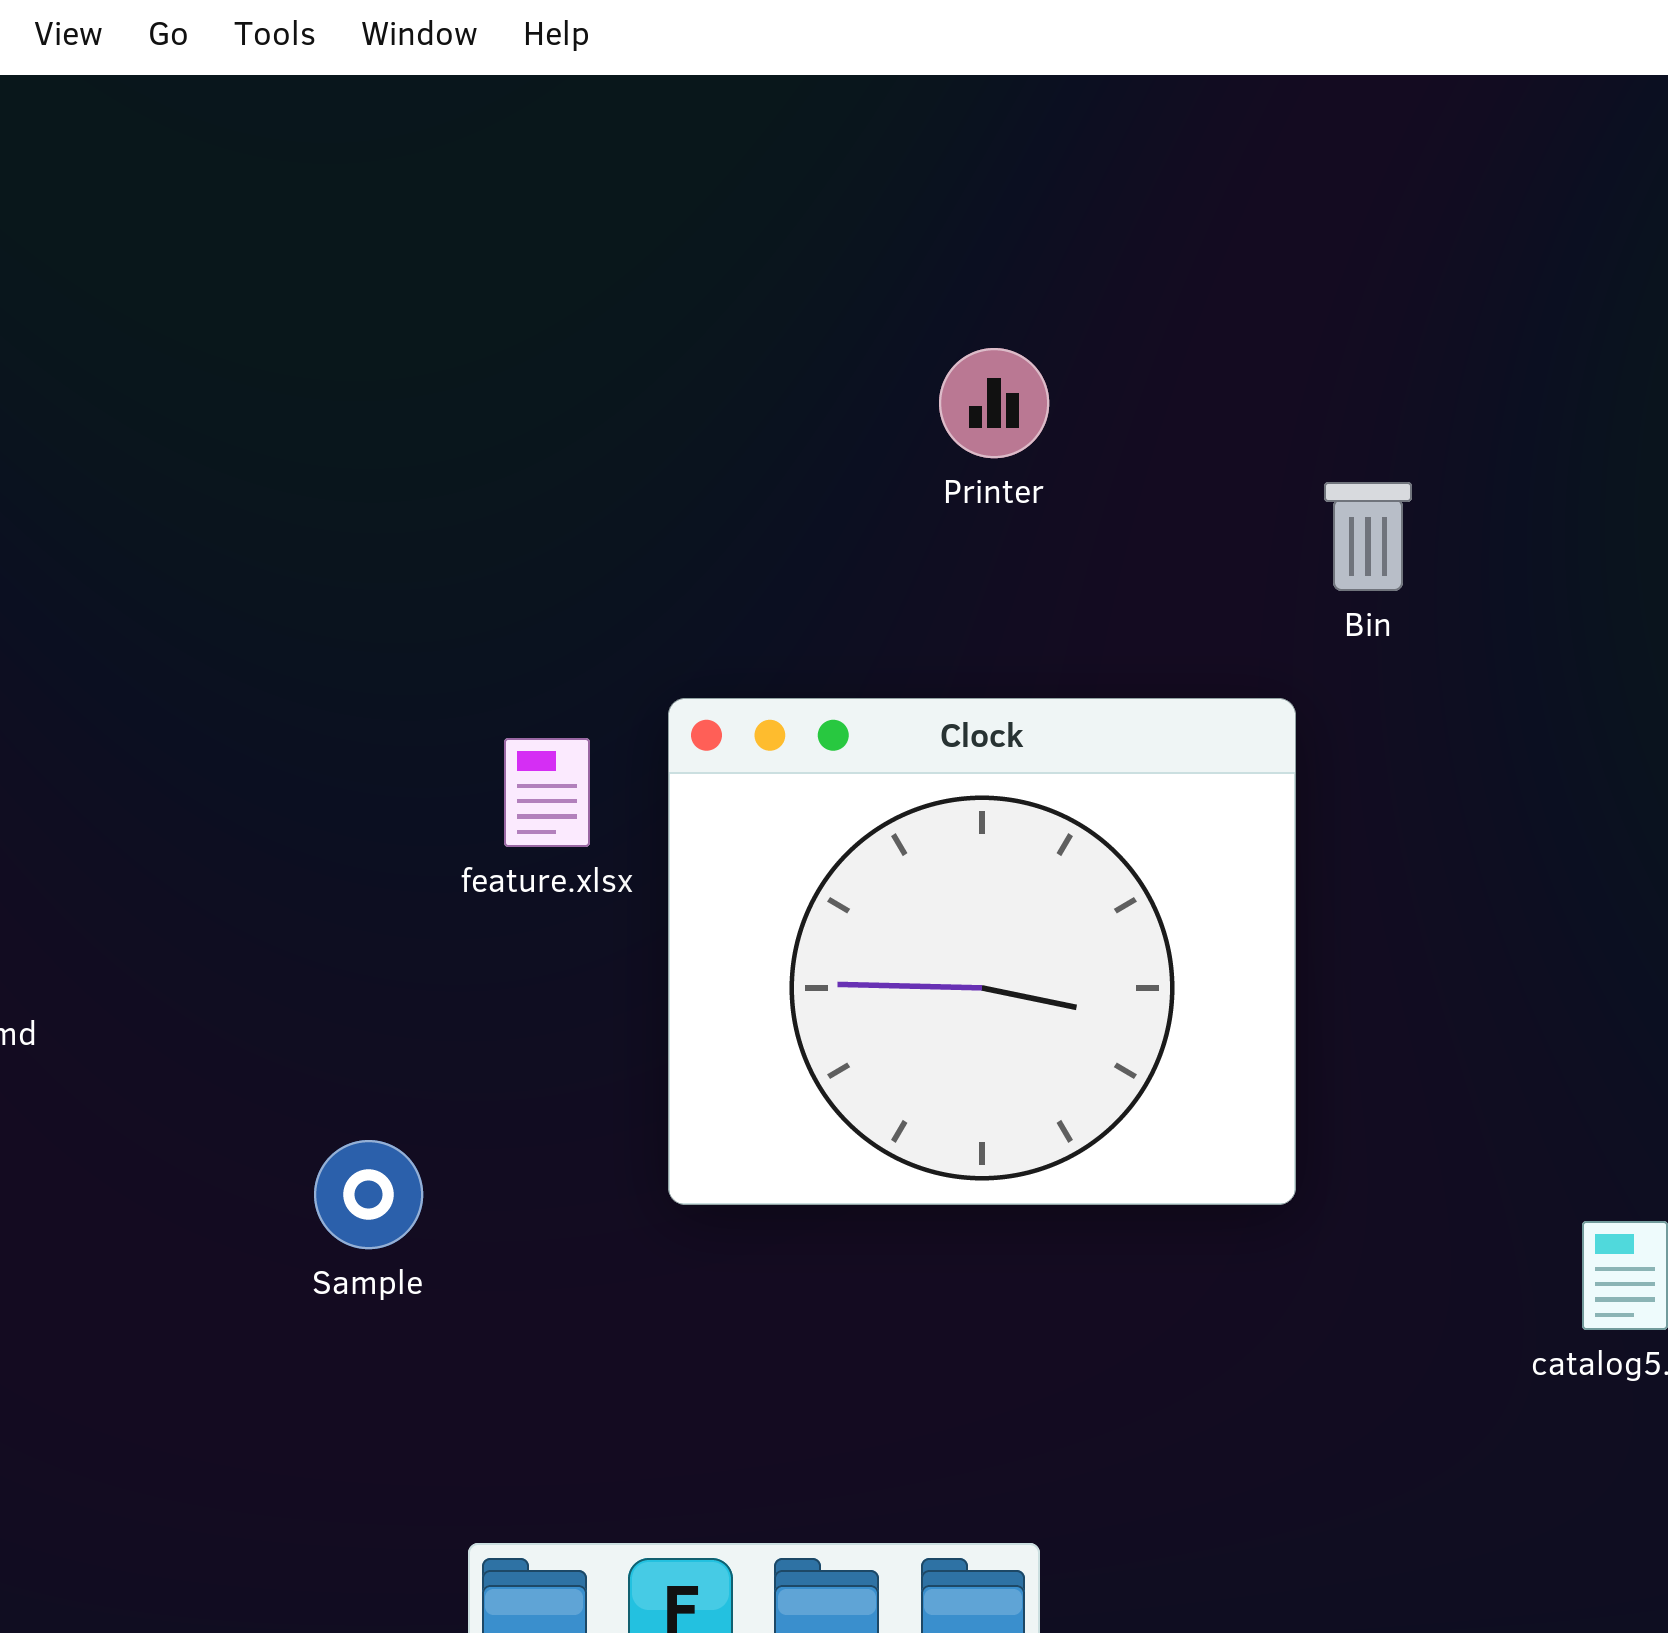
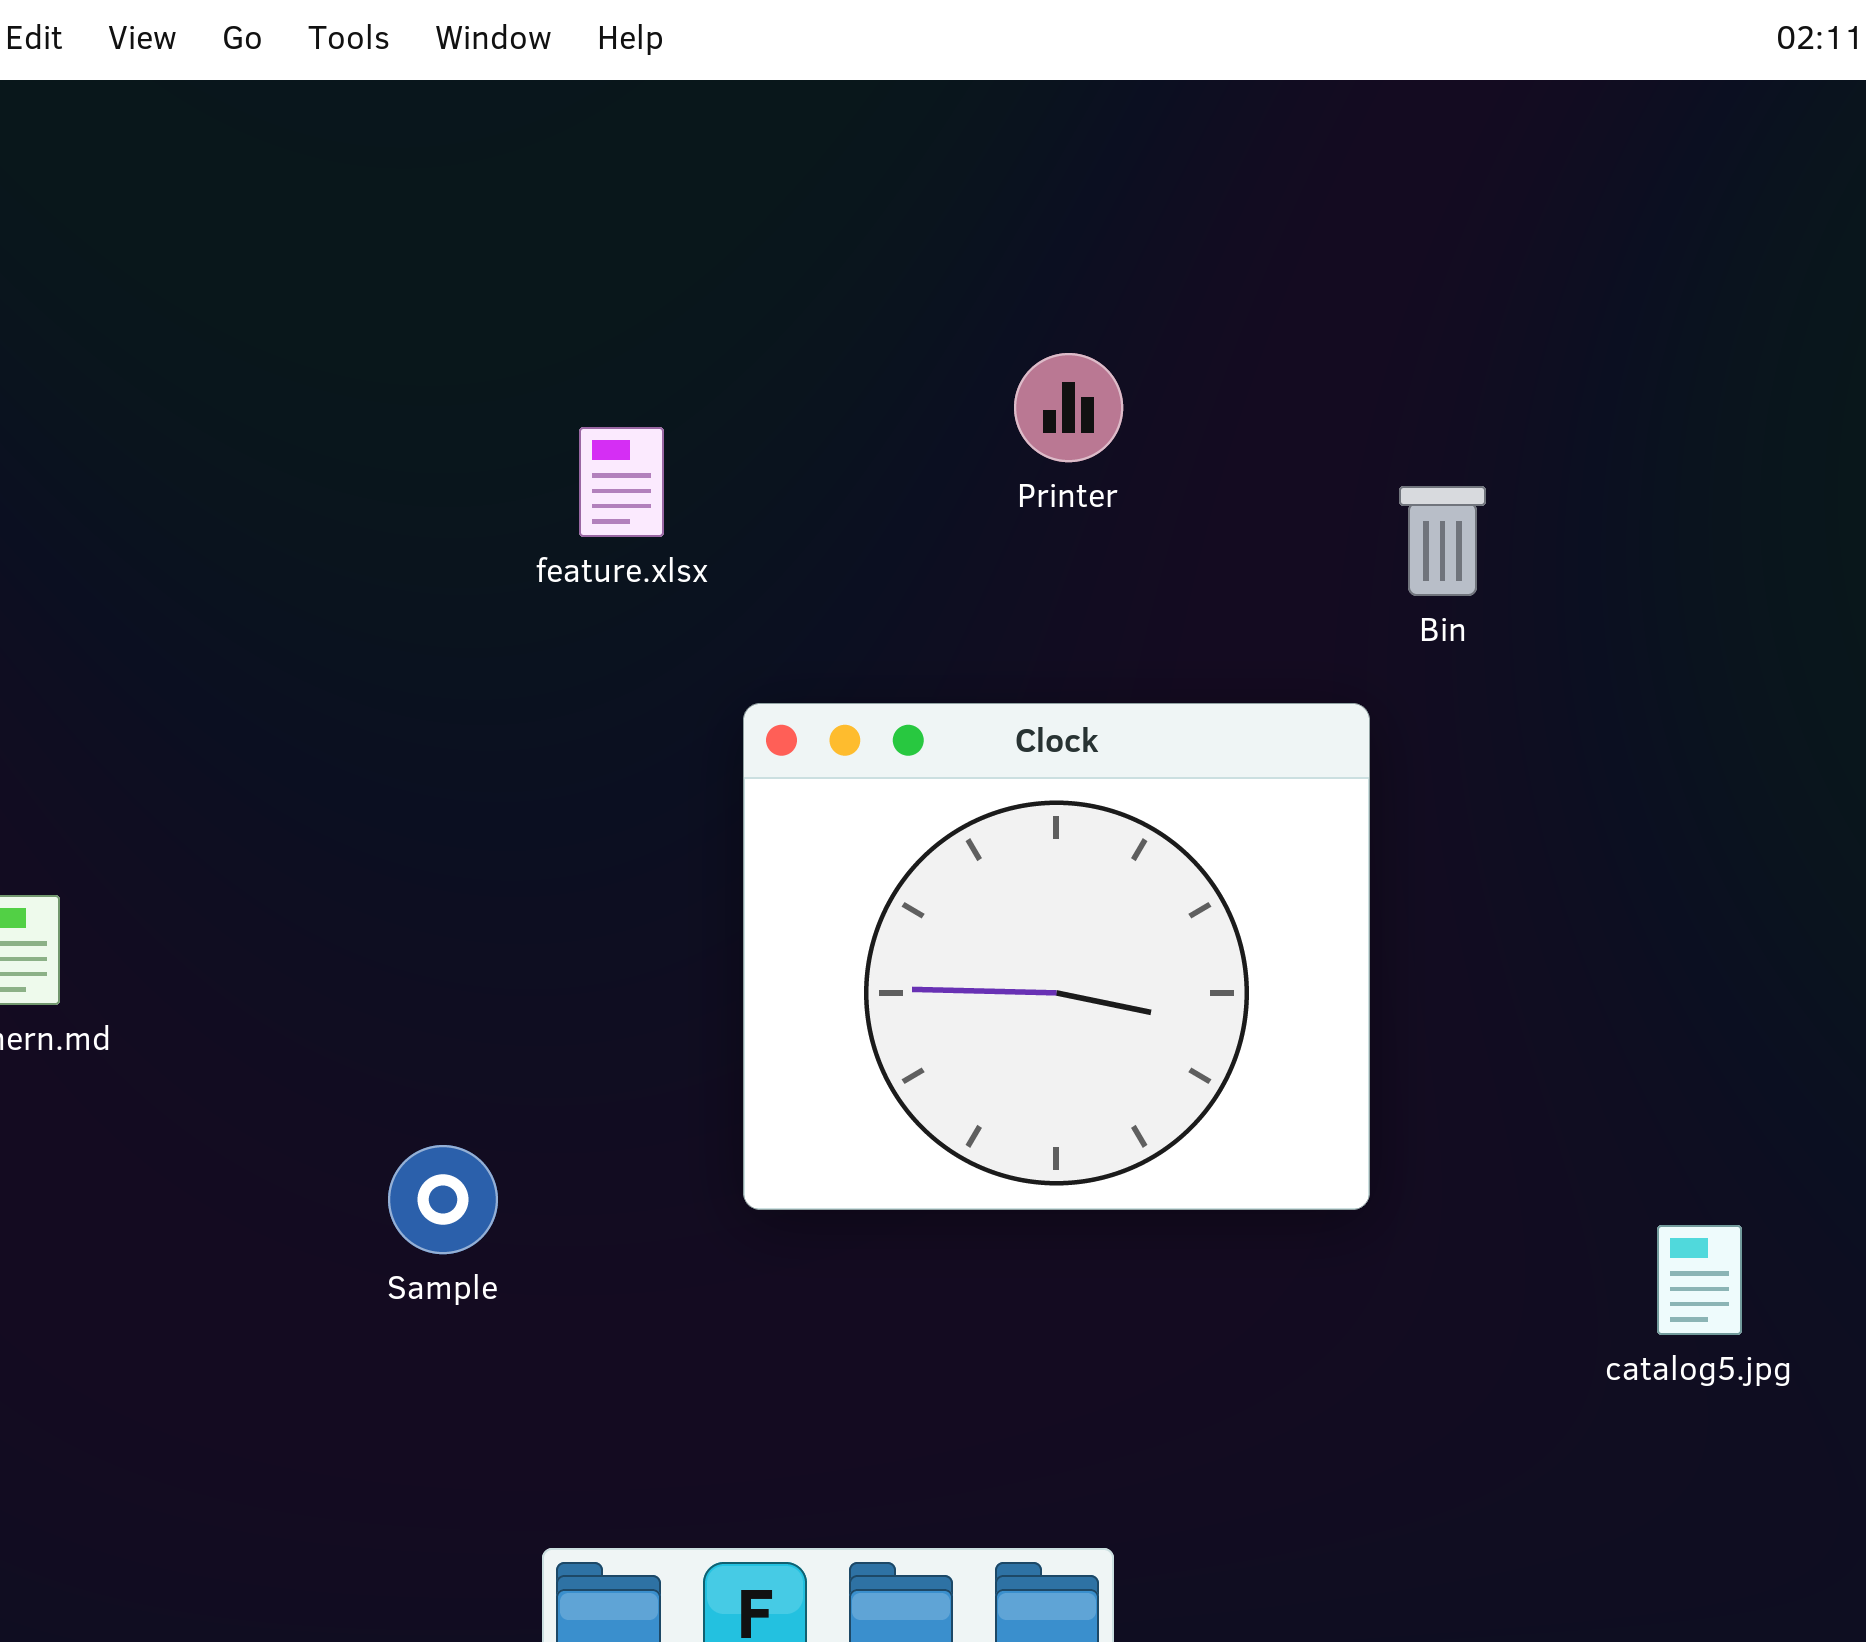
feature.xlsx: [504,738,590,847] -> [579,427,664,537], moved

